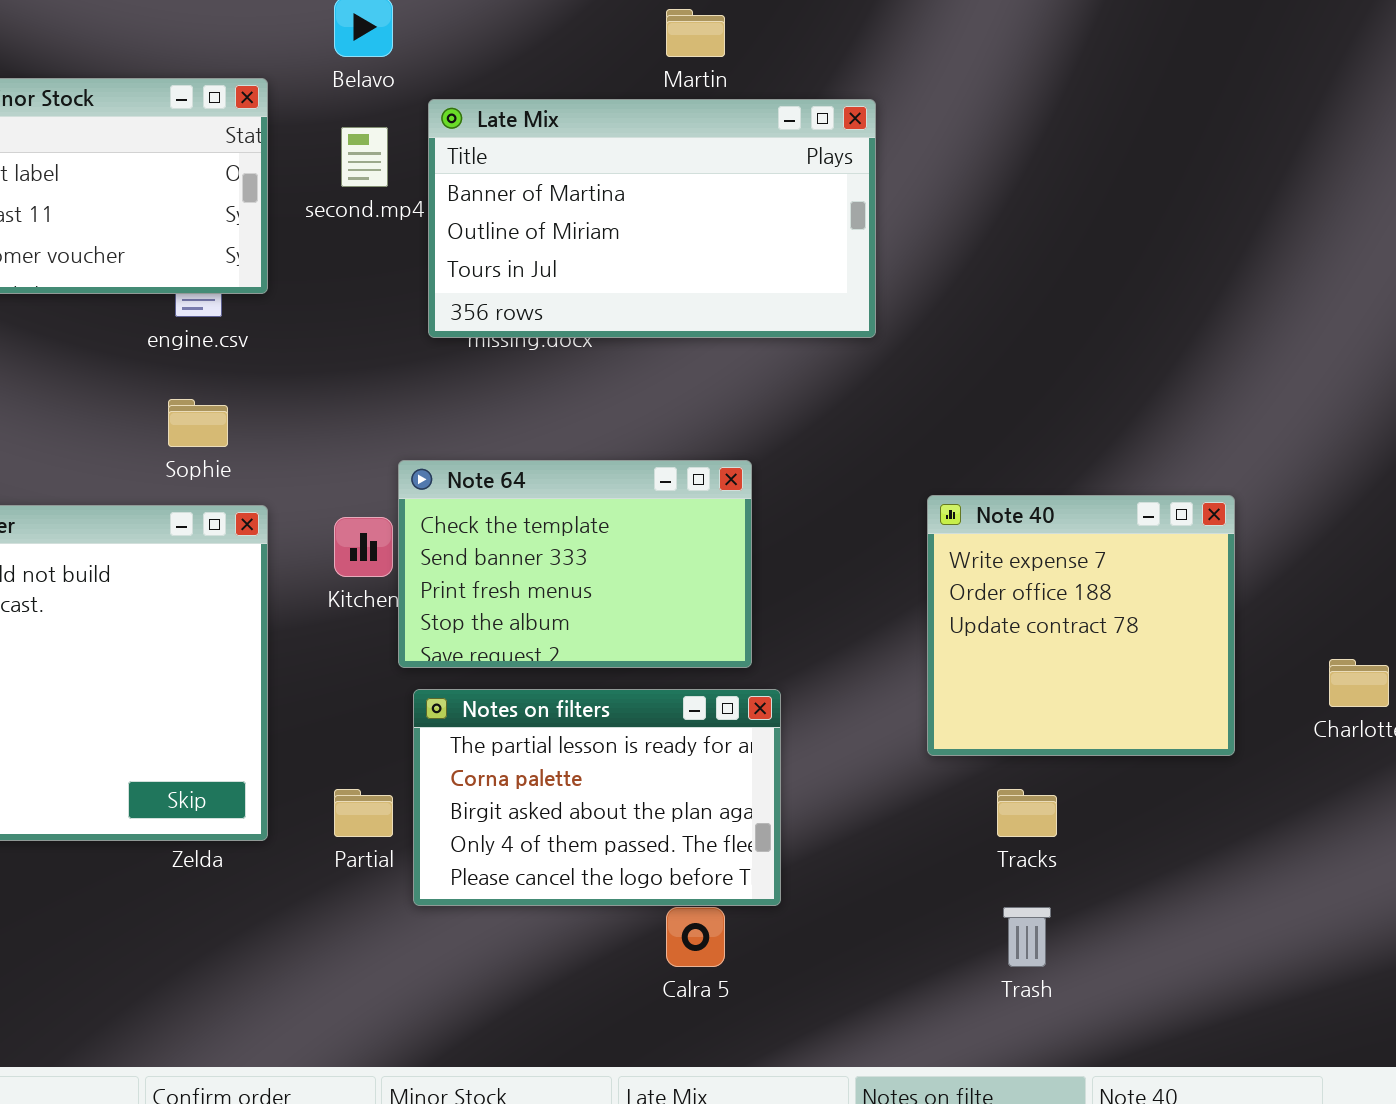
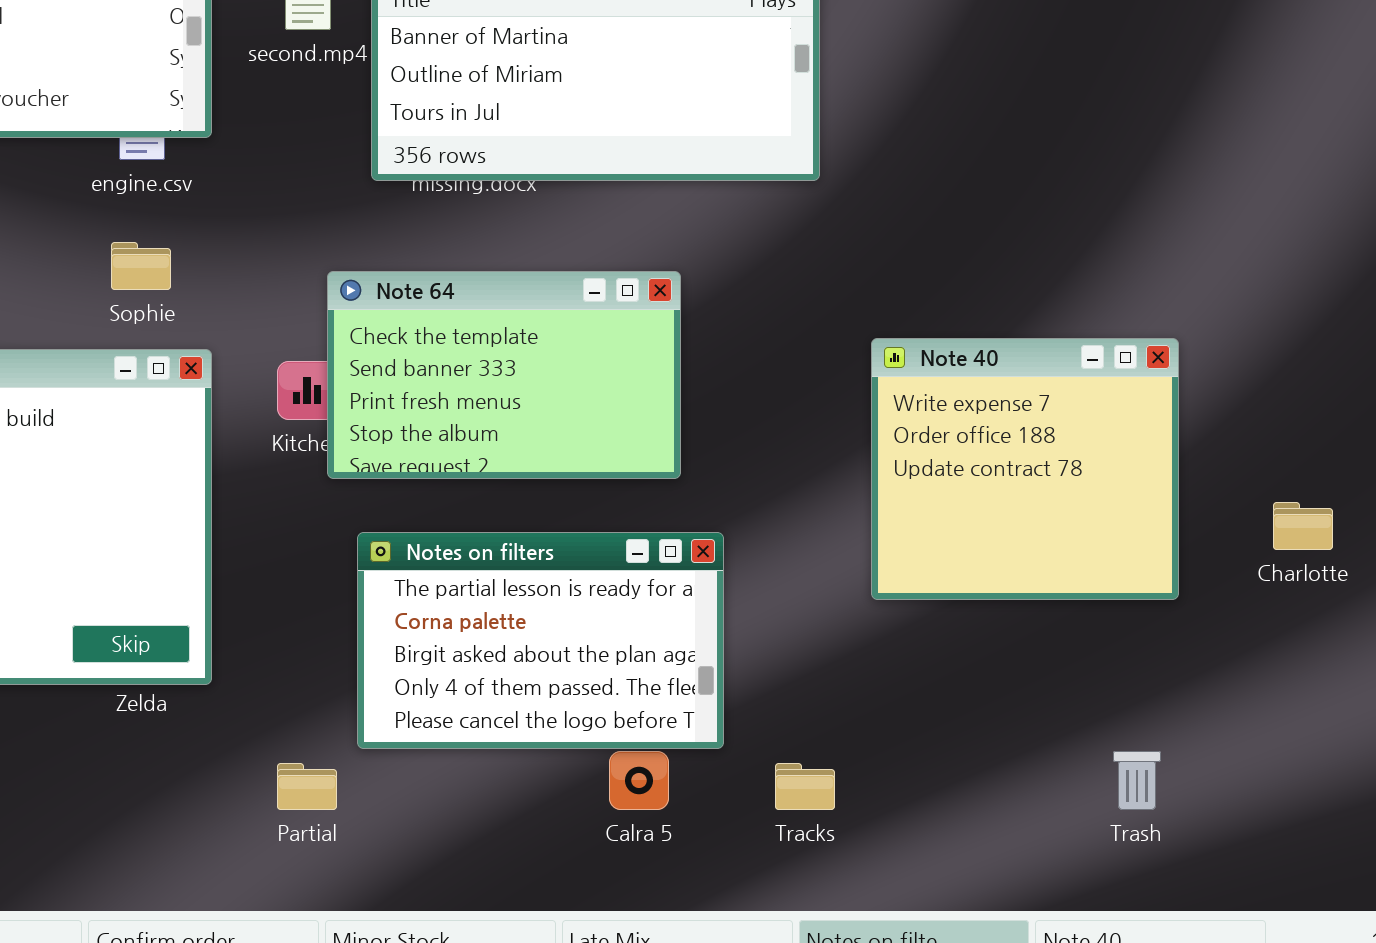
Note 64: [398,460,752,668] -> [327,271,681,479], moved
Partial: [334,789,393,837] -> [277,763,337,810], moved
Tracks: [997,789,1057,837] -> [775,763,835,810], moved
Trash: [1003,907,1051,967] -> [1113,751,1161,810], moved

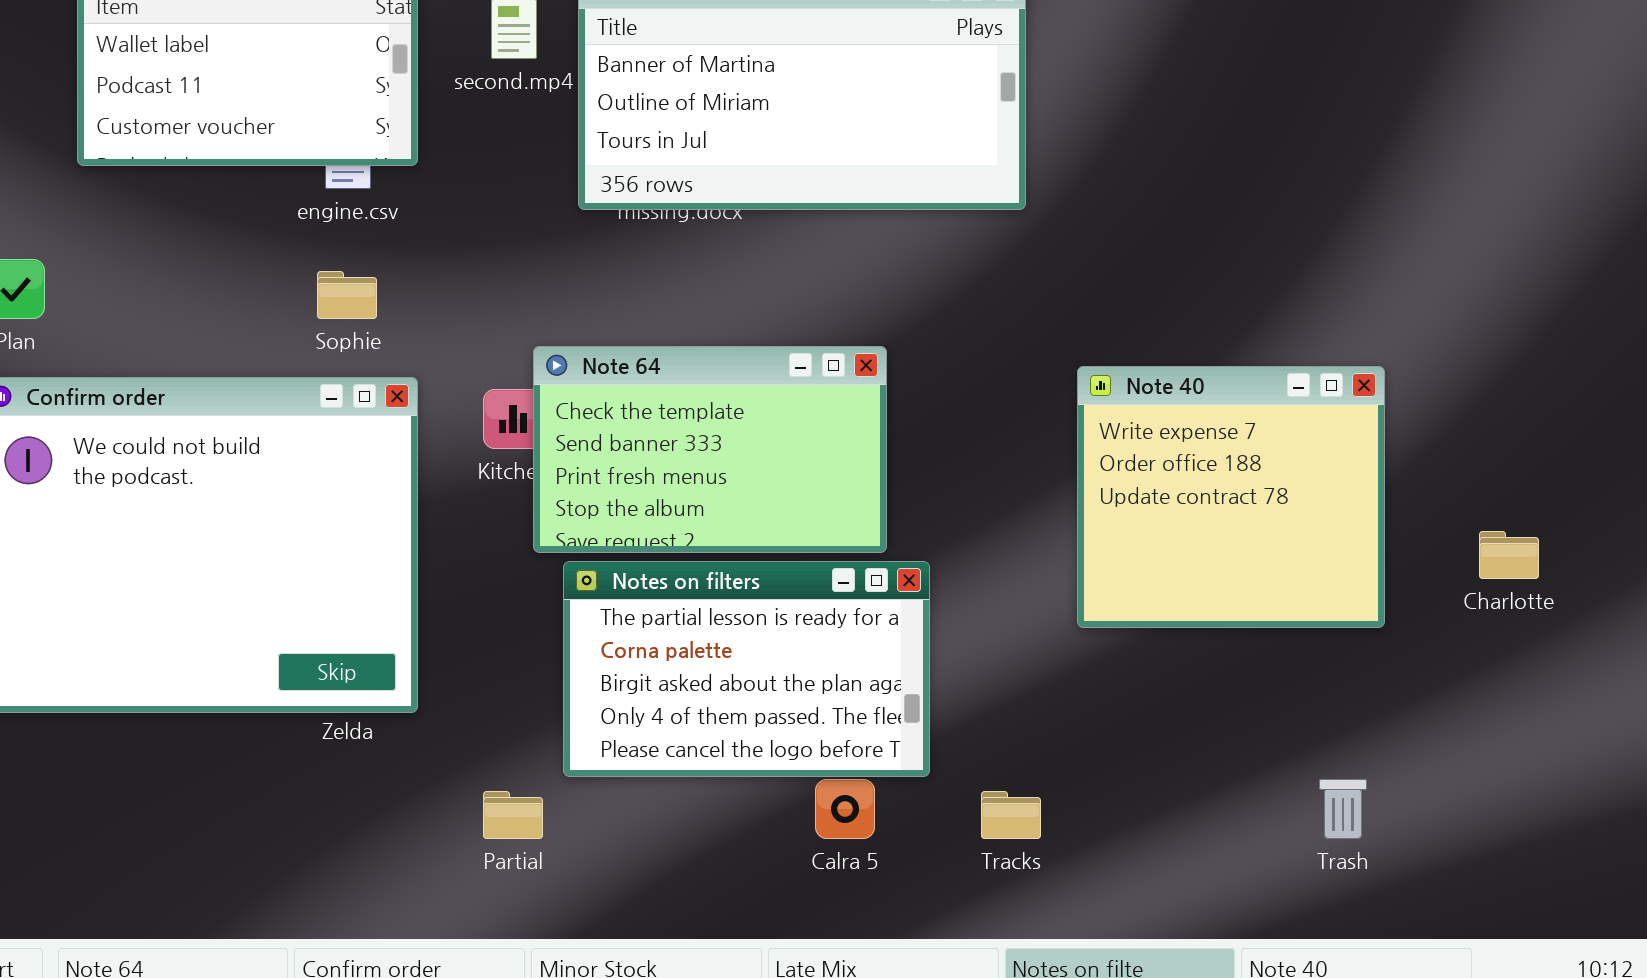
Note 64: [327,271,681,479] -> [533,346,887,553], moved

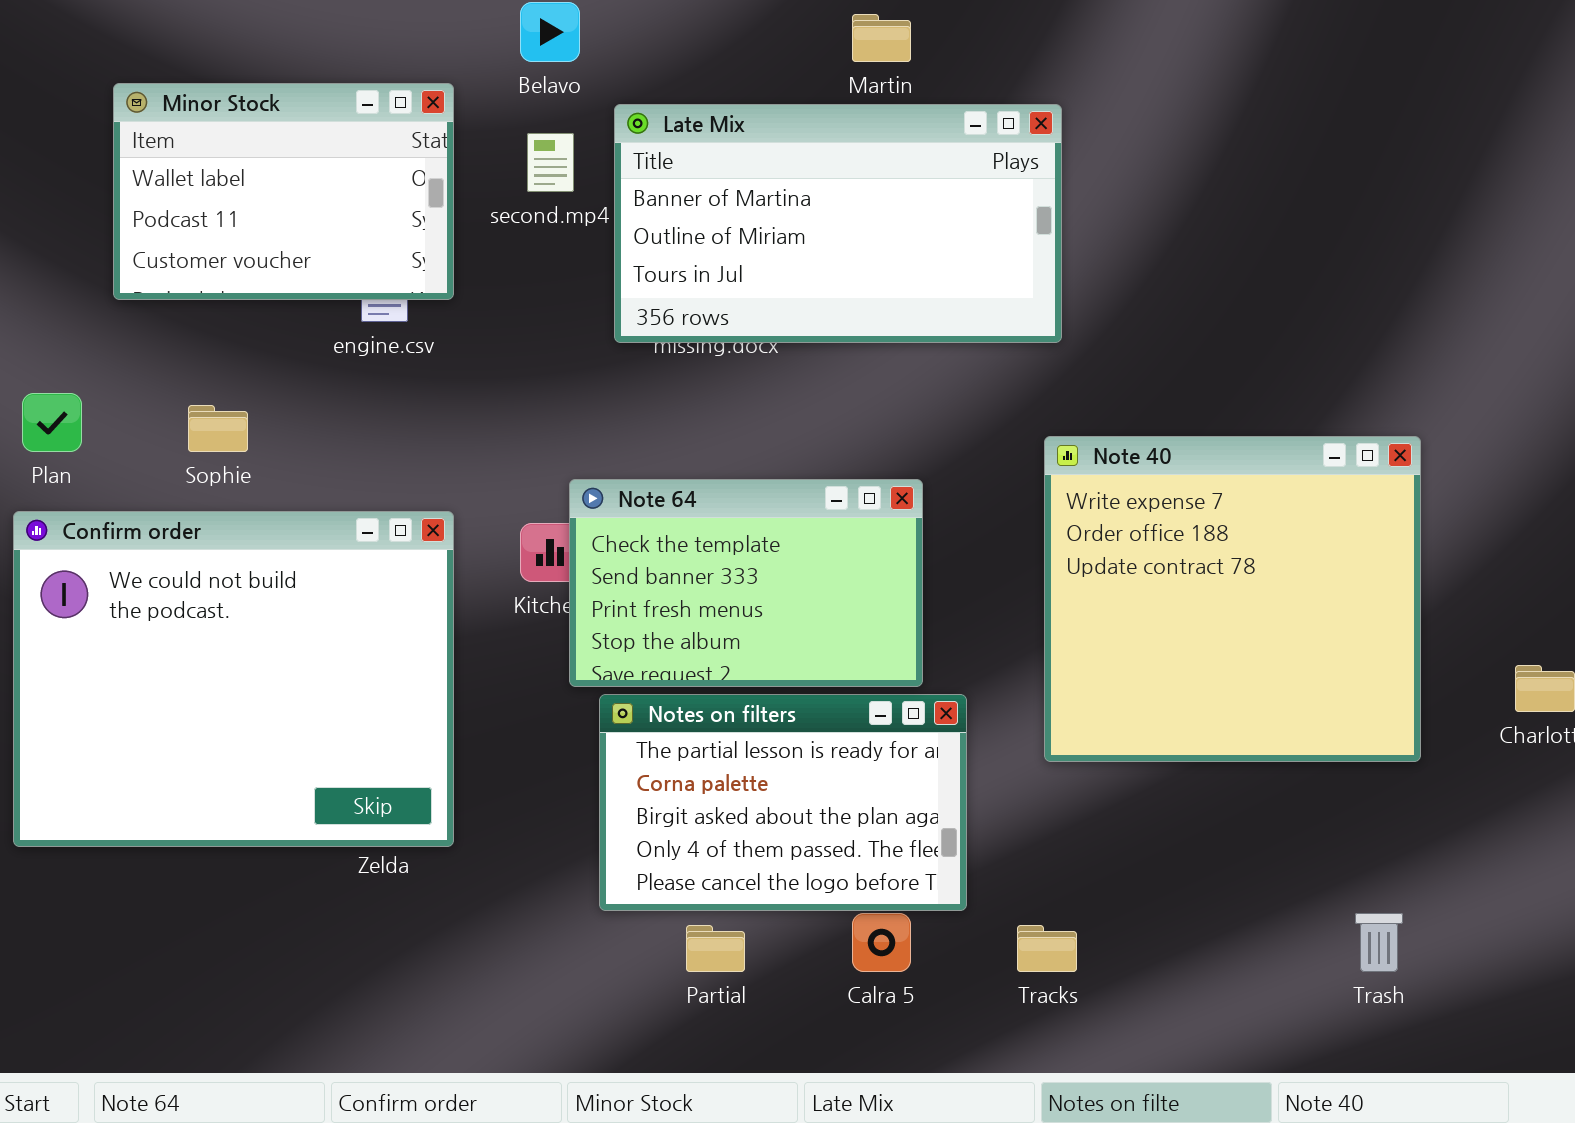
Sophie: [317,271,377,319] -> [188,405,248,452], moved
Note 40: [1077,366,1385,628] -> [1044,436,1421,762], resized
Partial: [483,791,543,839] -> [686,925,745,972], moved

